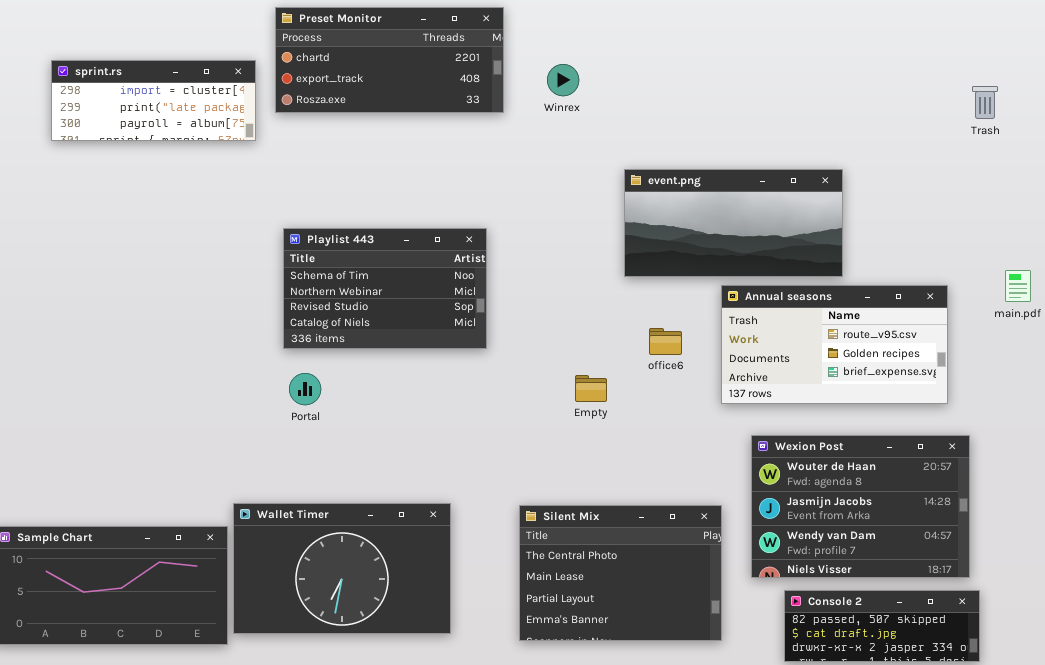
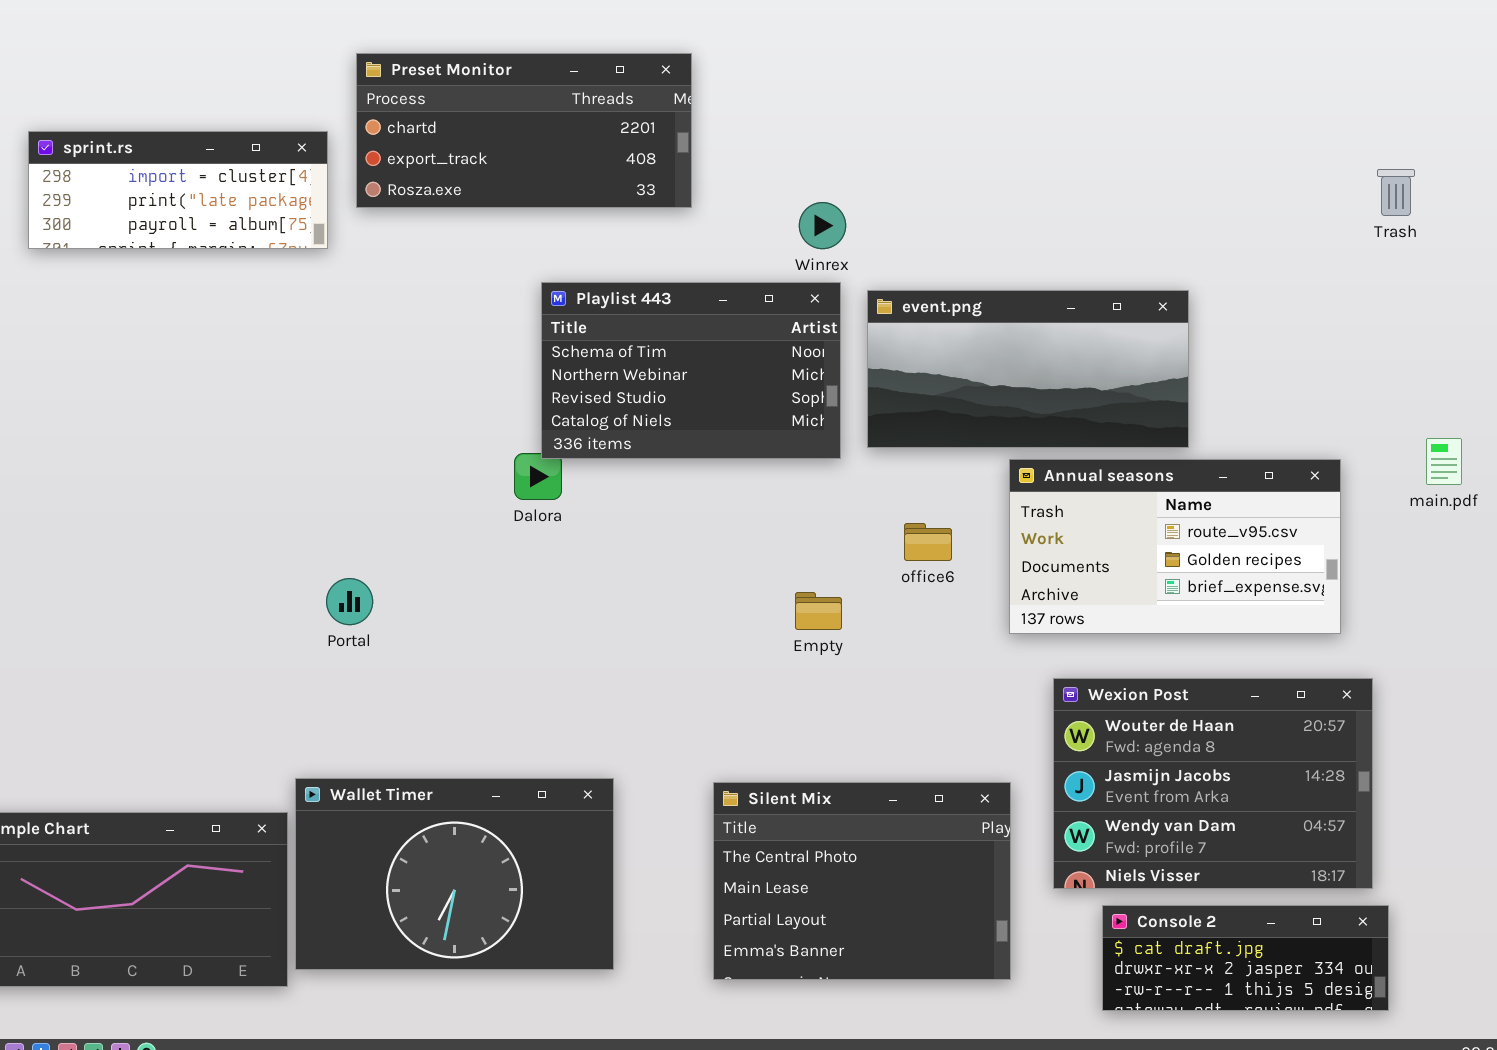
Winrex: [547,64,579,96] -> [799,202,846,249], moved
Playlist 443: [283,228,487,349] -> [541,282,841,459], moved
Portal: [289,373,321,405] -> [326,578,373,625], moved
Console 2: [784,590,980,662] -> [1102,905,1389,1011], scrolled down 1 row

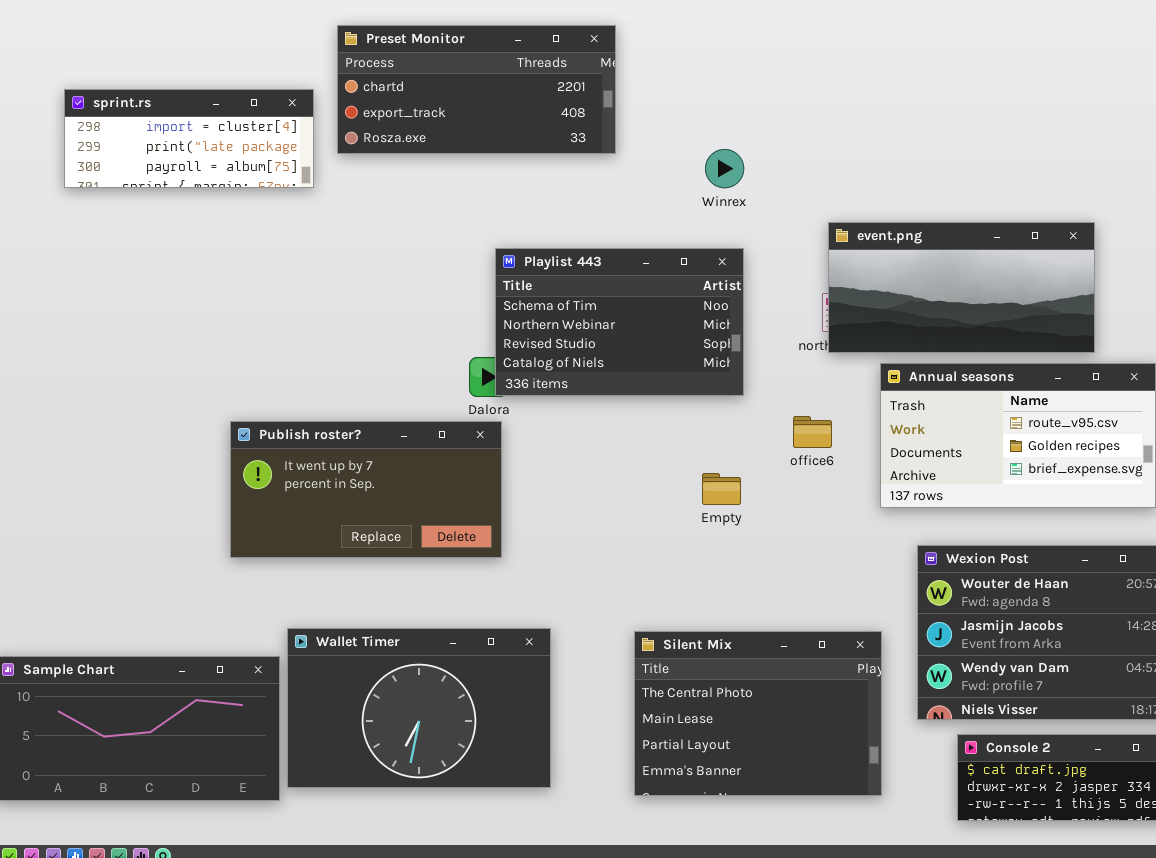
Playlist 443: [541,282,841,459] -> [495,248,744,396], moved
event.png: [867,290,1189,448] -> [828,222,1095,353], moved
Publish roster?: none -> [230,421,502,558], opened

